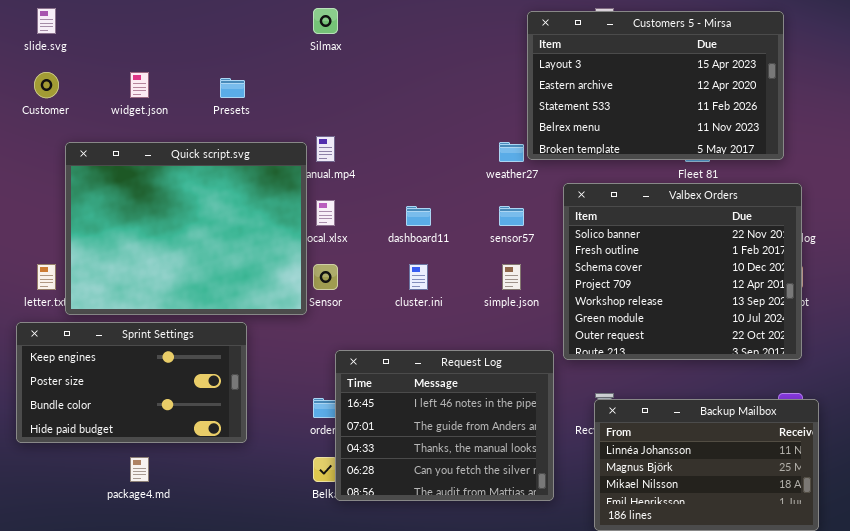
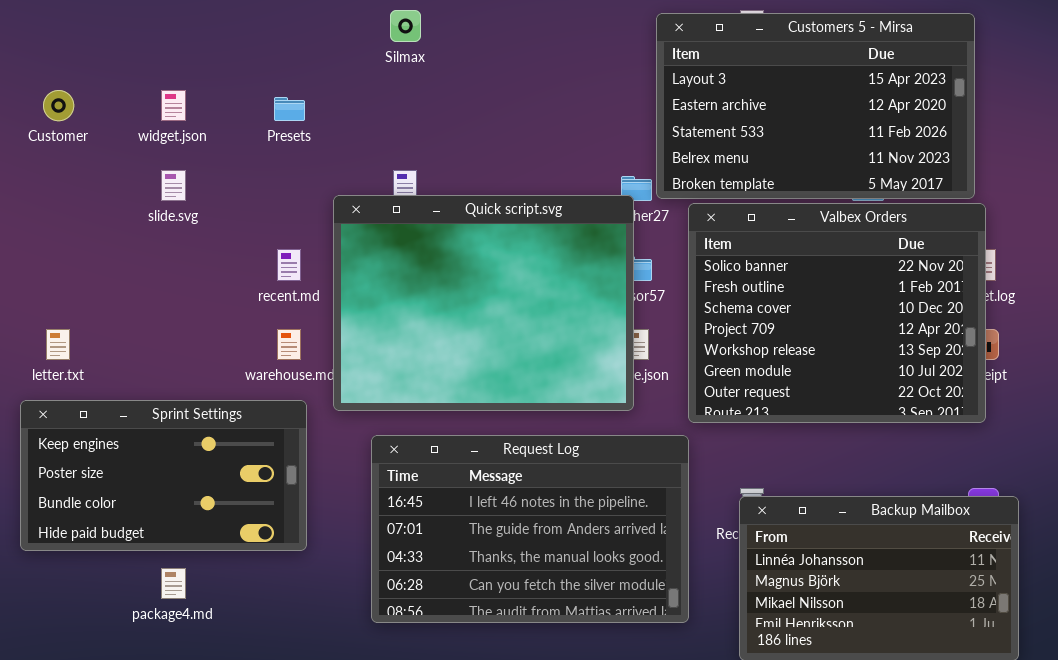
slide.svg: [37,8,56,34] -> [161,170,186,201], moved
Quick script.svg: [65,142,307,315] -> [333,195,634,411], moved
Valbex Orders: [563,183,802,360] -> [688,203,986,423], moved
Request Log: [335,350,554,501] -> [371,435,689,623], resized

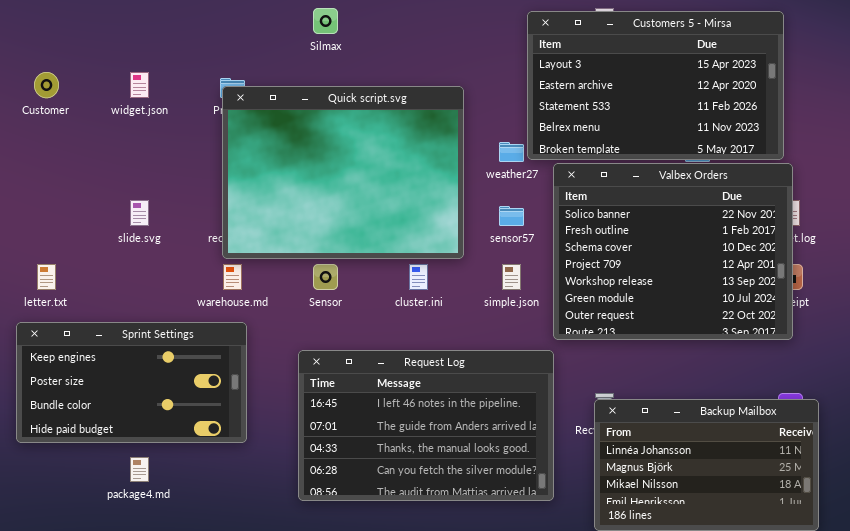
slide.svg: [161,170,186,201] -> [130,200,149,226], moved
Quick script.svg: [333,195,634,411] -> [222,86,464,259], moved

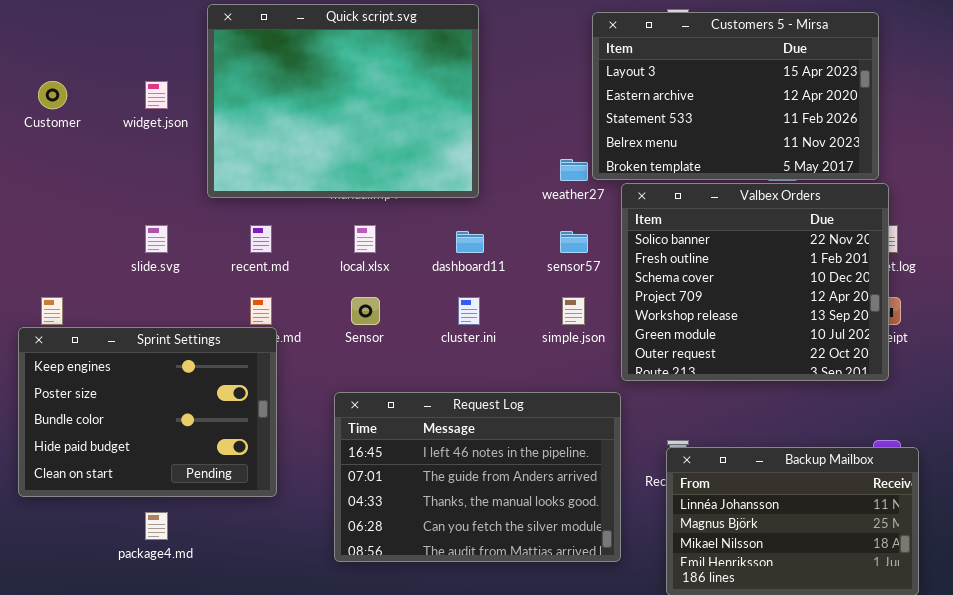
Quick script.svg: [222,86,464,259] -> [207,4,479,198], moved
Sprint Settings: [16,322,247,443] -> [18,327,277,497], resized

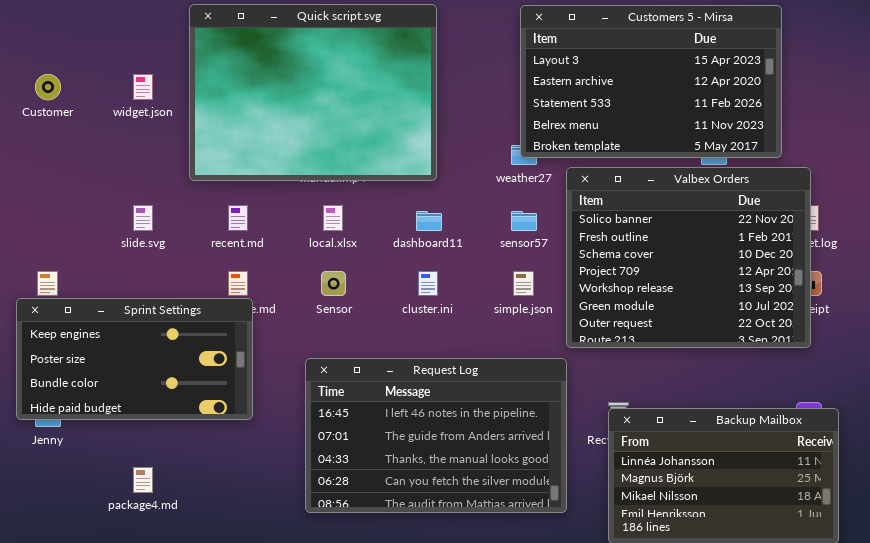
Customers 5 - Mirsa: [592,12,879,180] -> [520,5,782,158], moved
Sprint Settings: [18,327,277,497] -> [16,298,253,420], resized

